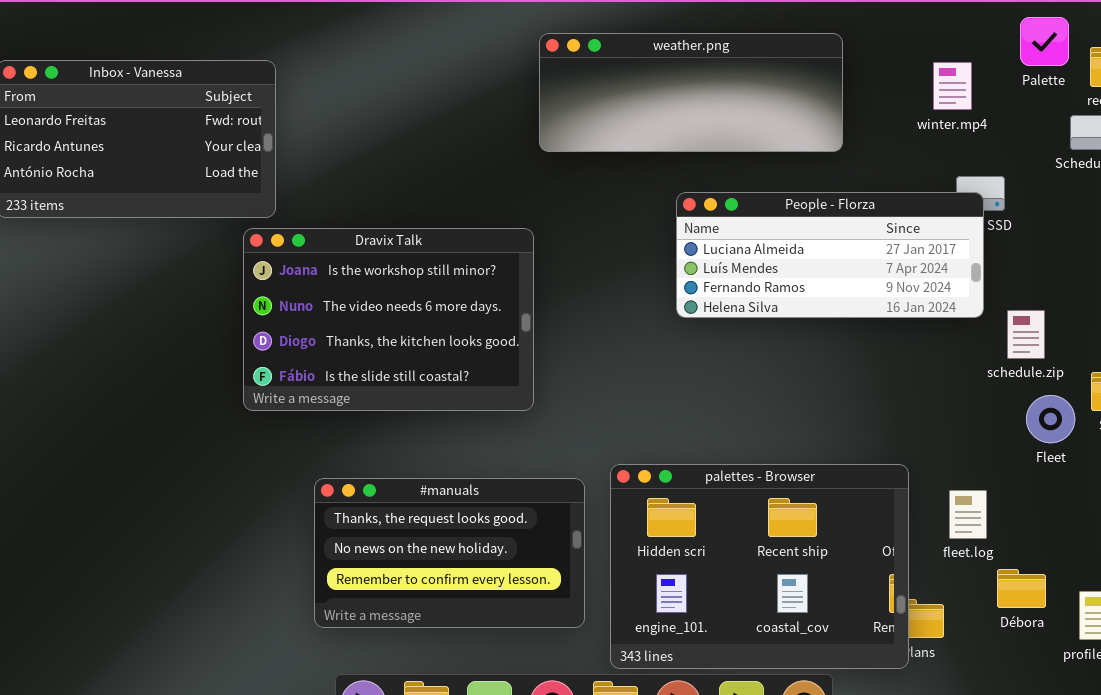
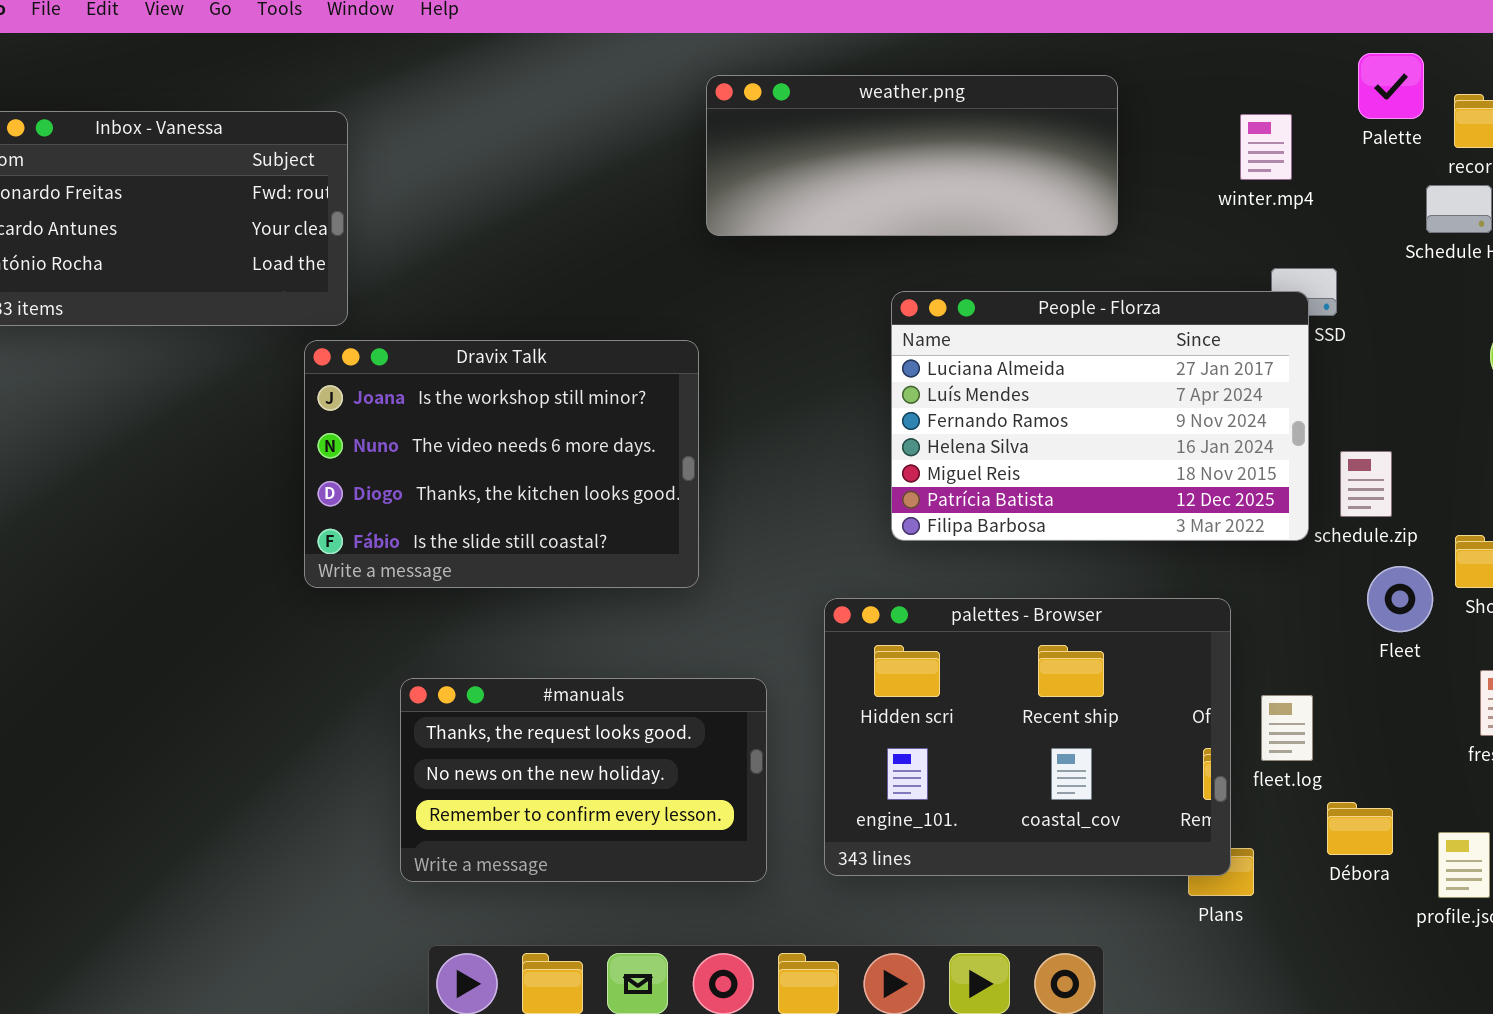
People - Florza: [676,192,984,318] -> [891,291,1309,541], resized
palettes - Browser: [610,464,909,669] -> [824,598,1231,876], moved

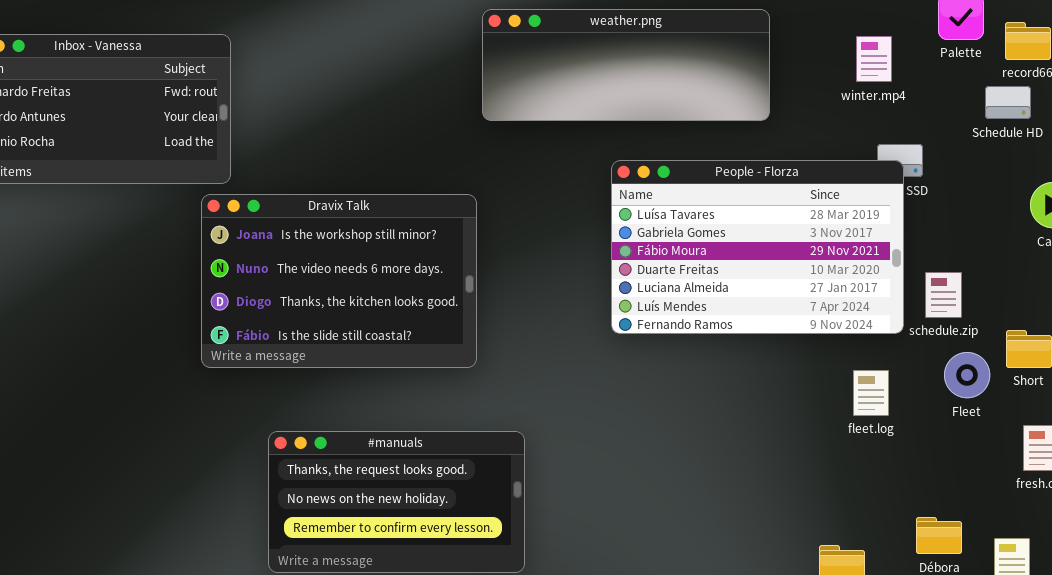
People - Florza: [891,291,1309,541] -> [611,160,904,334], scrolled up 4 rows
palettes - Browser: [824,598,1231,876] -> none, closed
fleet.log: [1261,695,1313,761] -> [853,370,889,416], moved

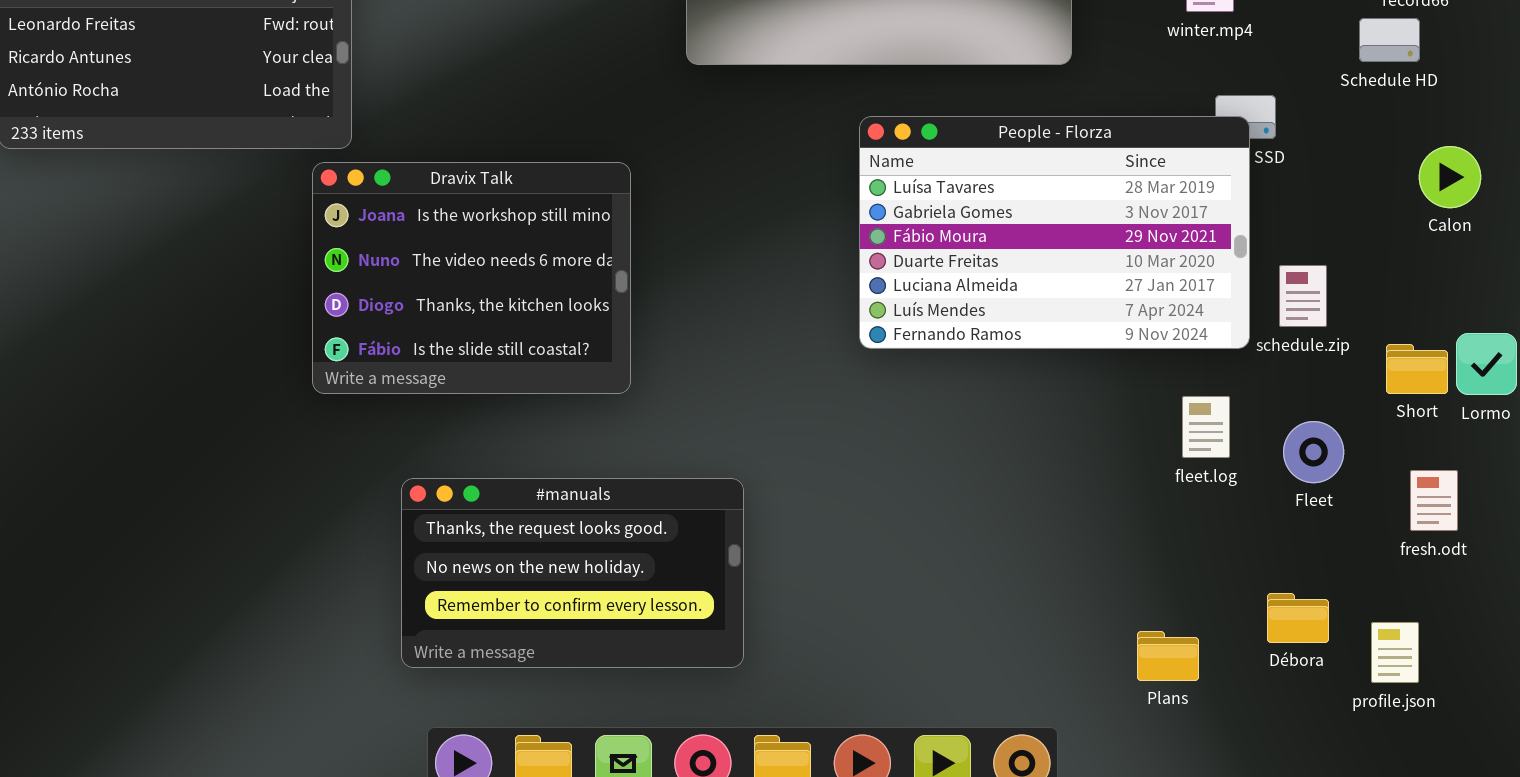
Dravix Talk: [201,194,477,368] -> [312,162,631,394], resized
Fleet: [944,352,990,398] -> [1283,421,1344,483], moved

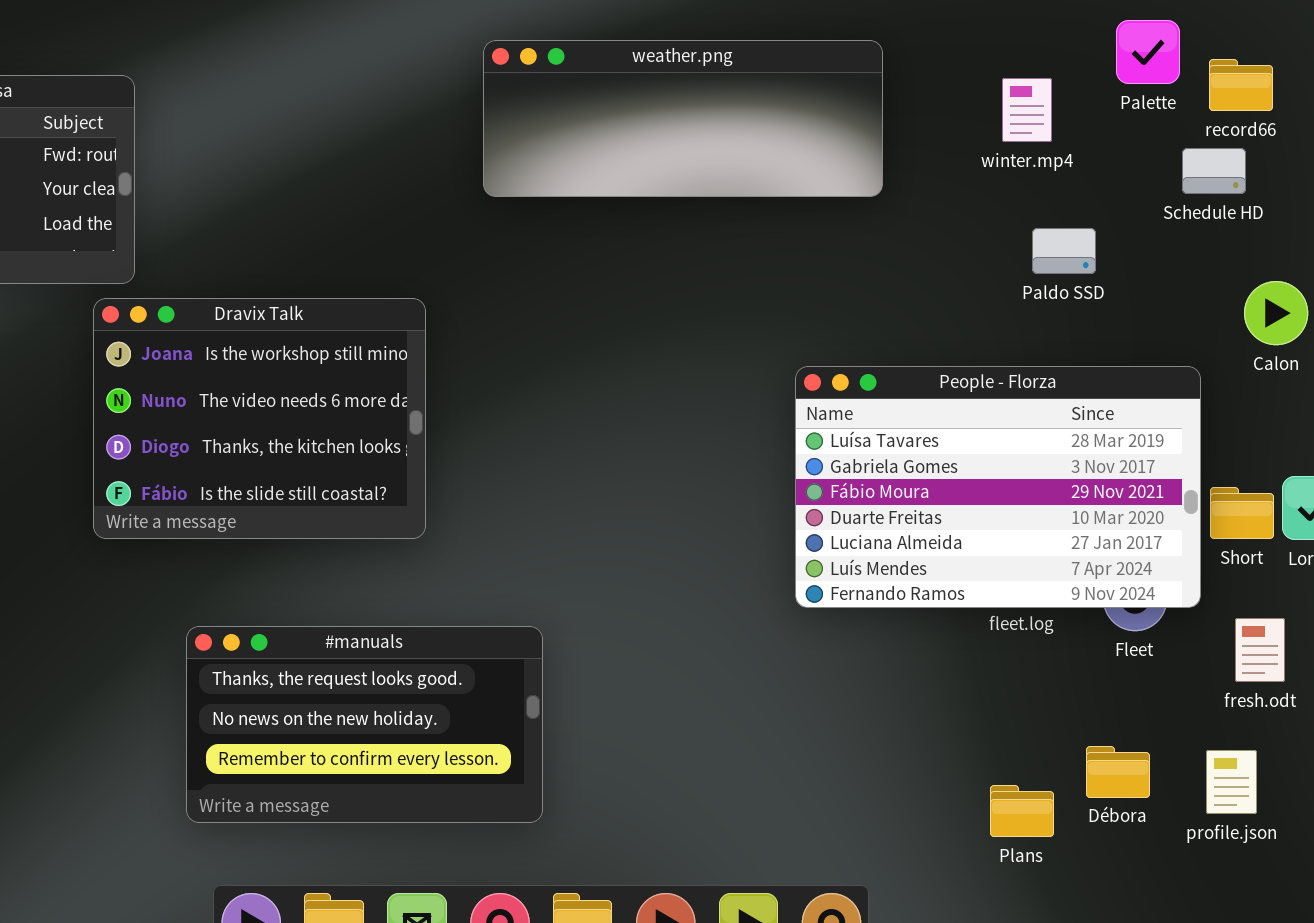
People - Florza: [859,116,1250,349] -> [795,366,1201,608], moved
profile.json: [1371,622,1419,683] -> [1206,750,1257,814], moved
Plans: [1137,631,1199,681] -> [990,785,1054,837], moved

